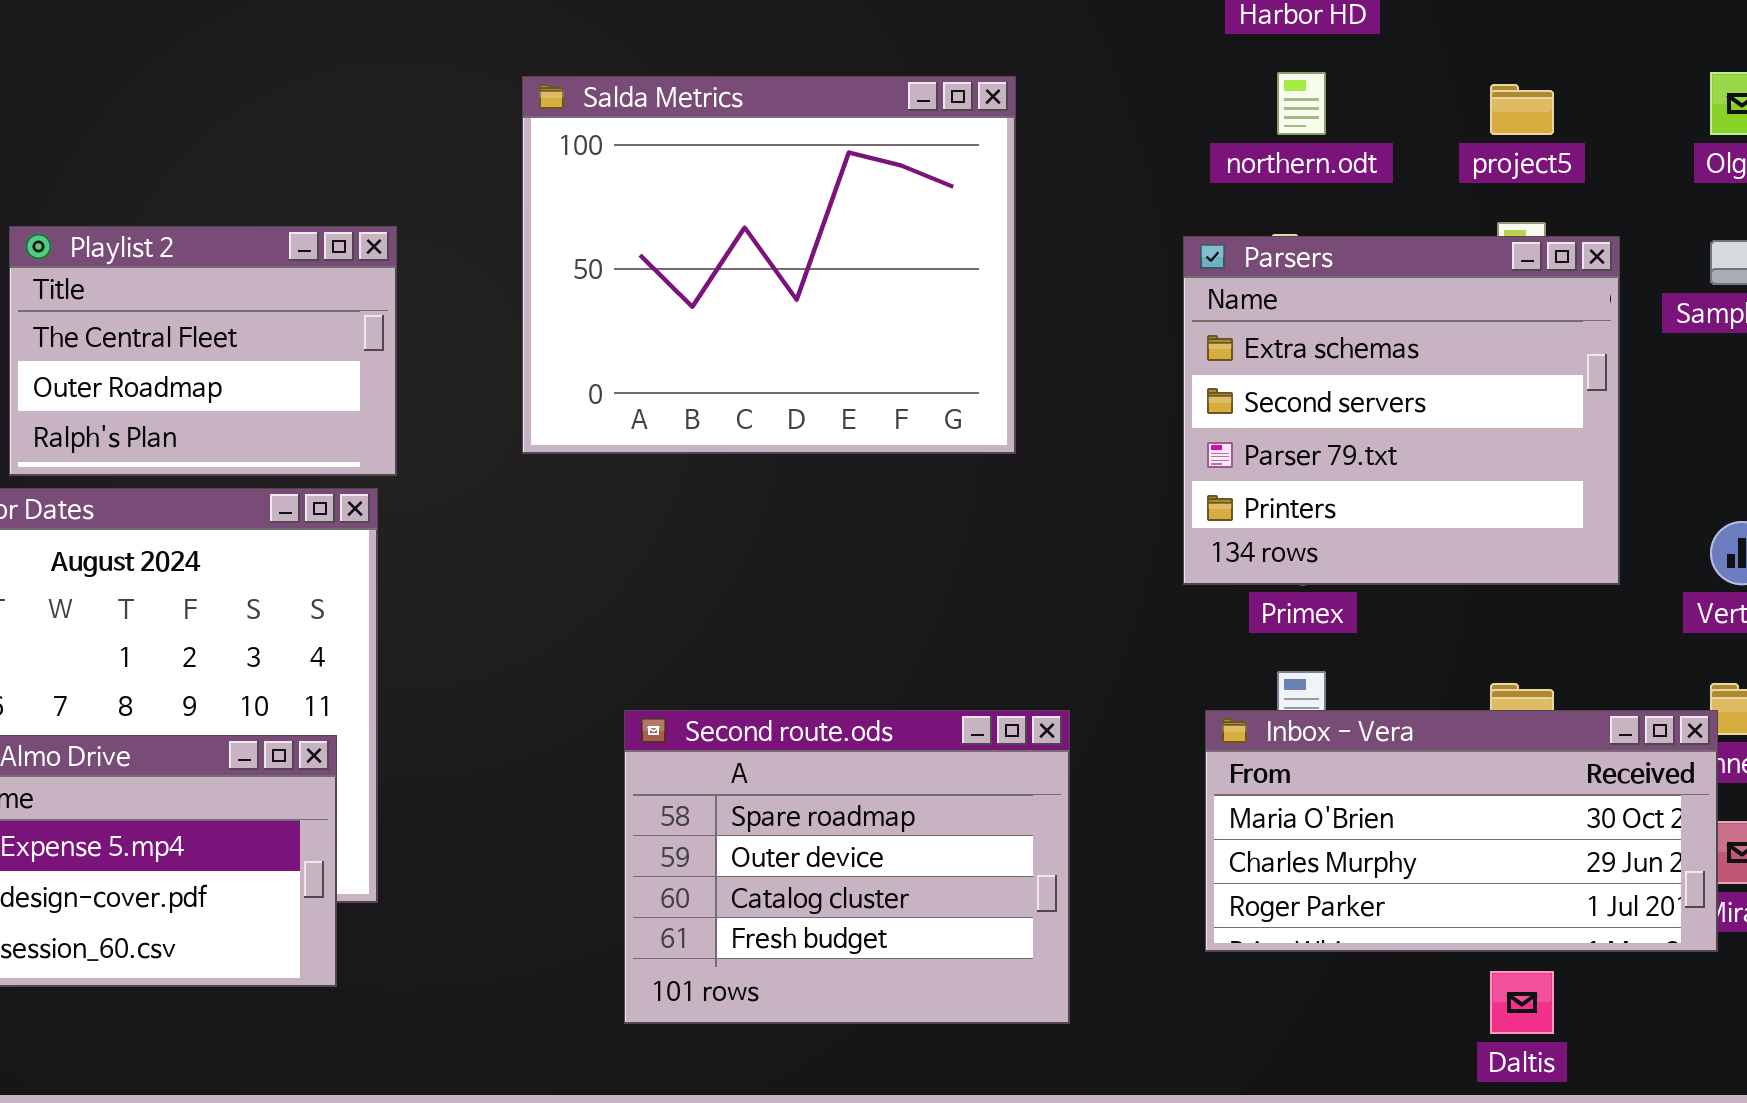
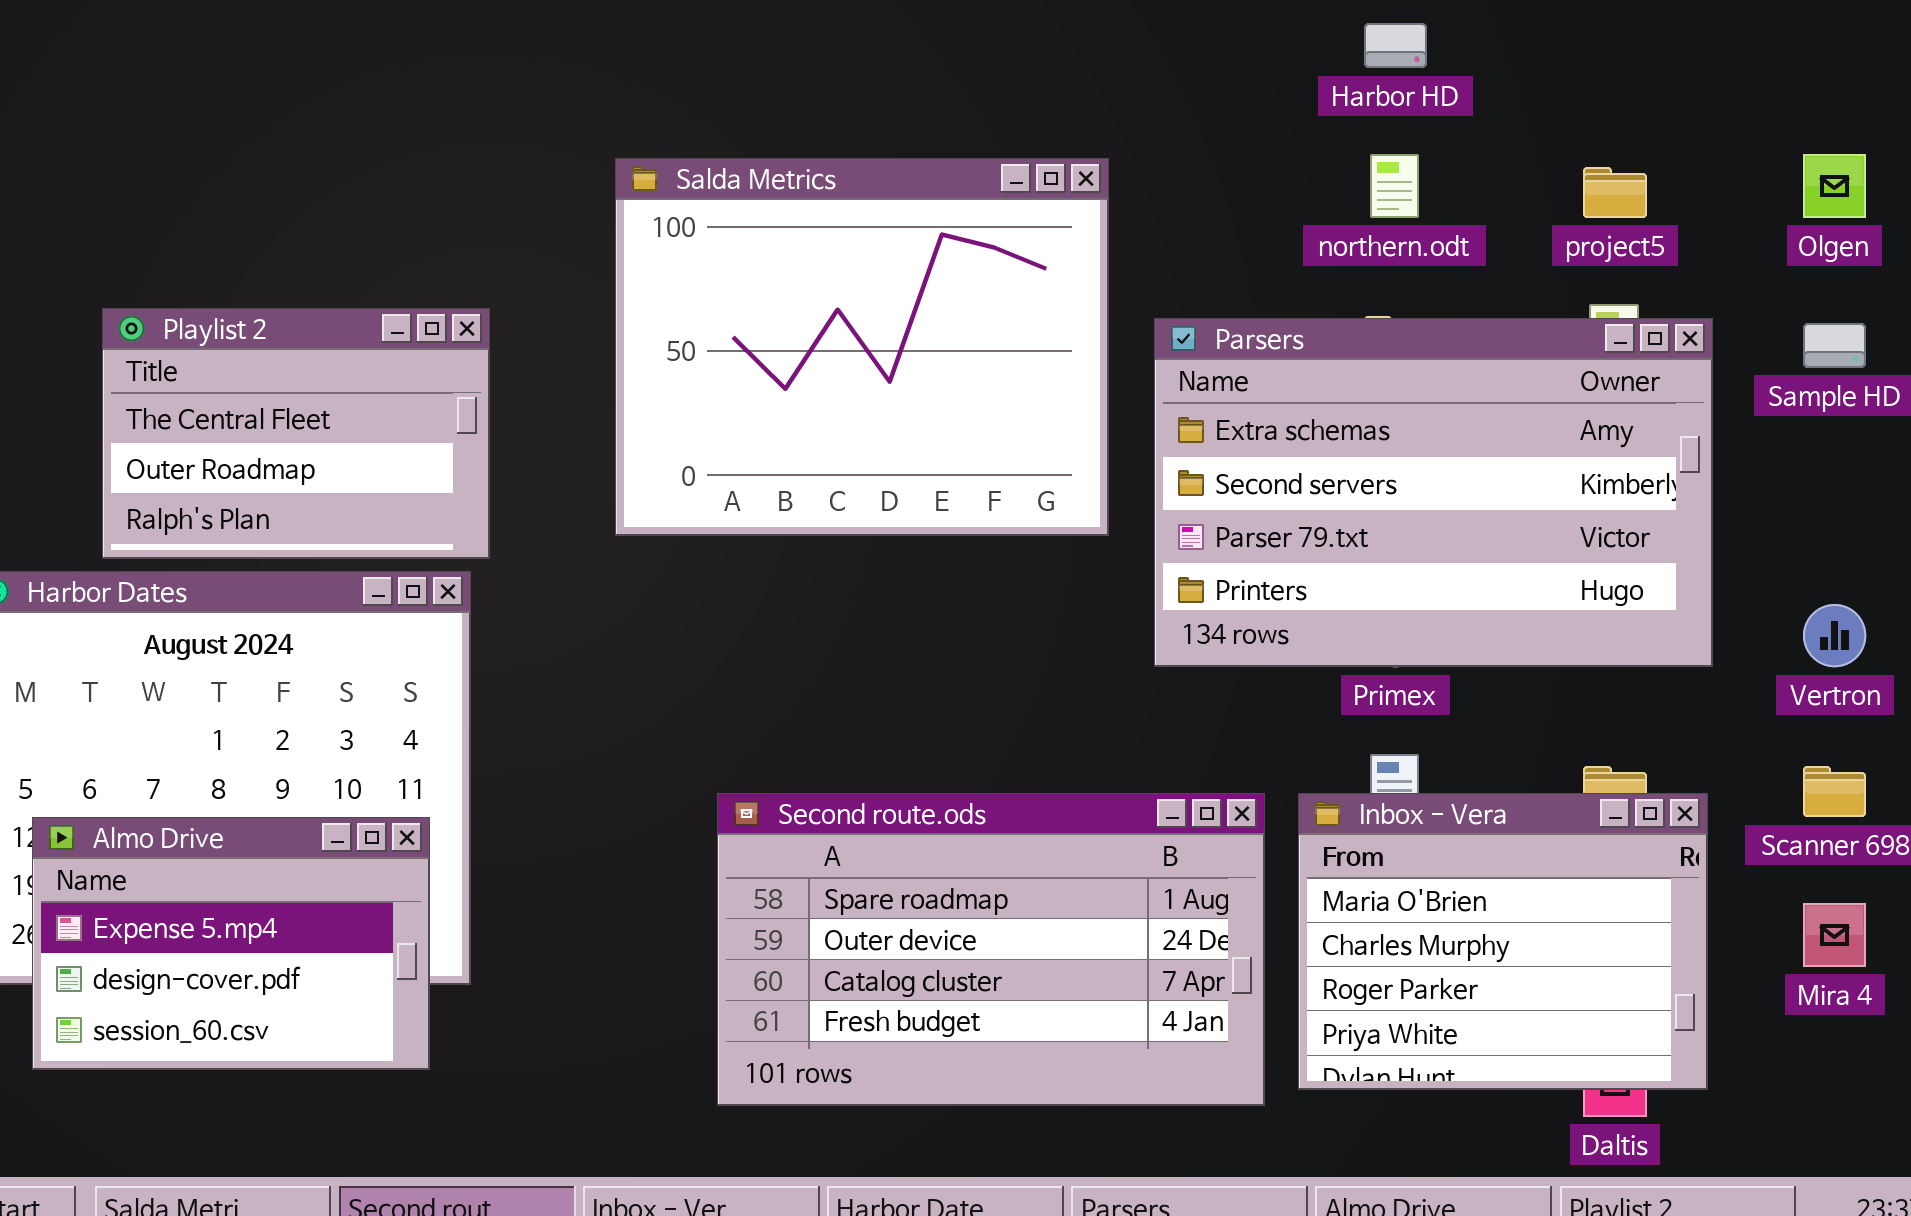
Parsers: [1183,236,1620,585] -> [1154,318,1713,667], resized
Second route.ods: [624,710,1070,1024] -> [717,793,1265,1106], resized
Inbox - Vera: [1205,710,1718,952] -> [1298,793,1708,1090], resized

